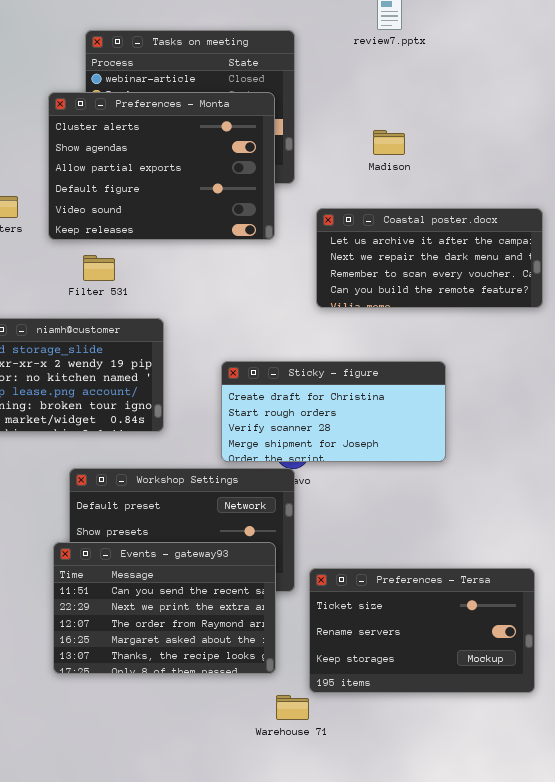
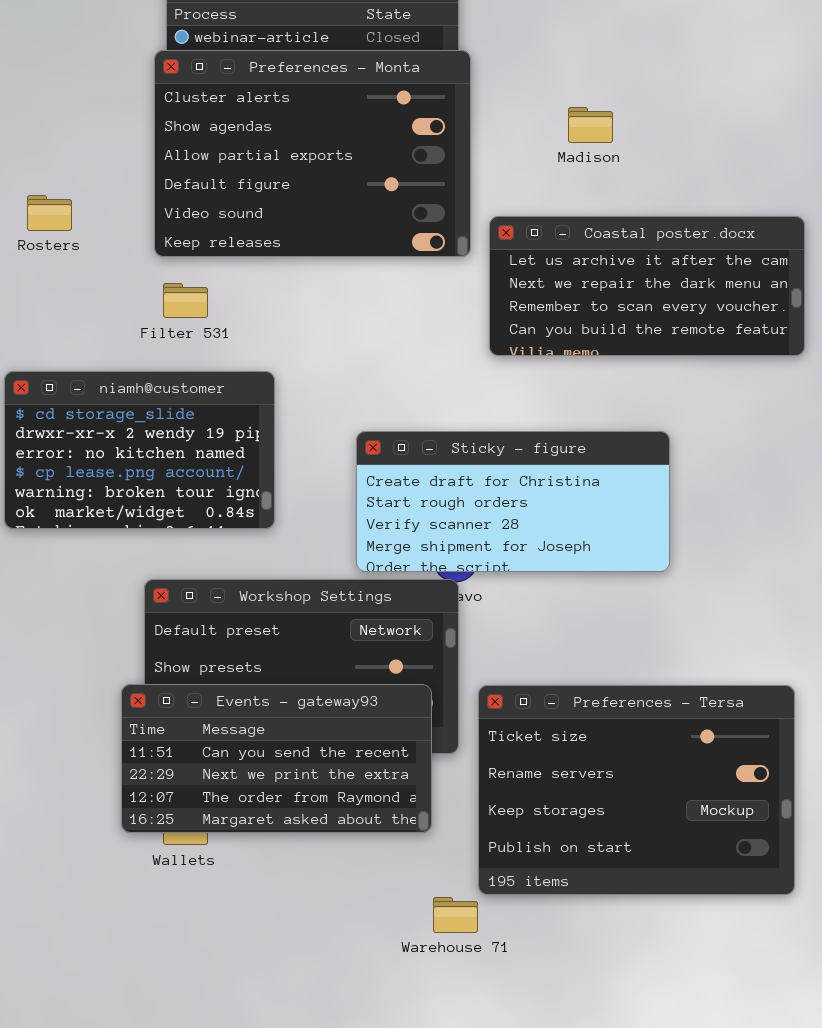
Preferences - Monta: [48,92,275,240] -> [154,50,471,257], moved
Events - gateway93: [53,542,276,674] -> [121,684,432,833], resized
Preferences - Tersa: [309,568,535,693] -> [478,685,795,895], resized

